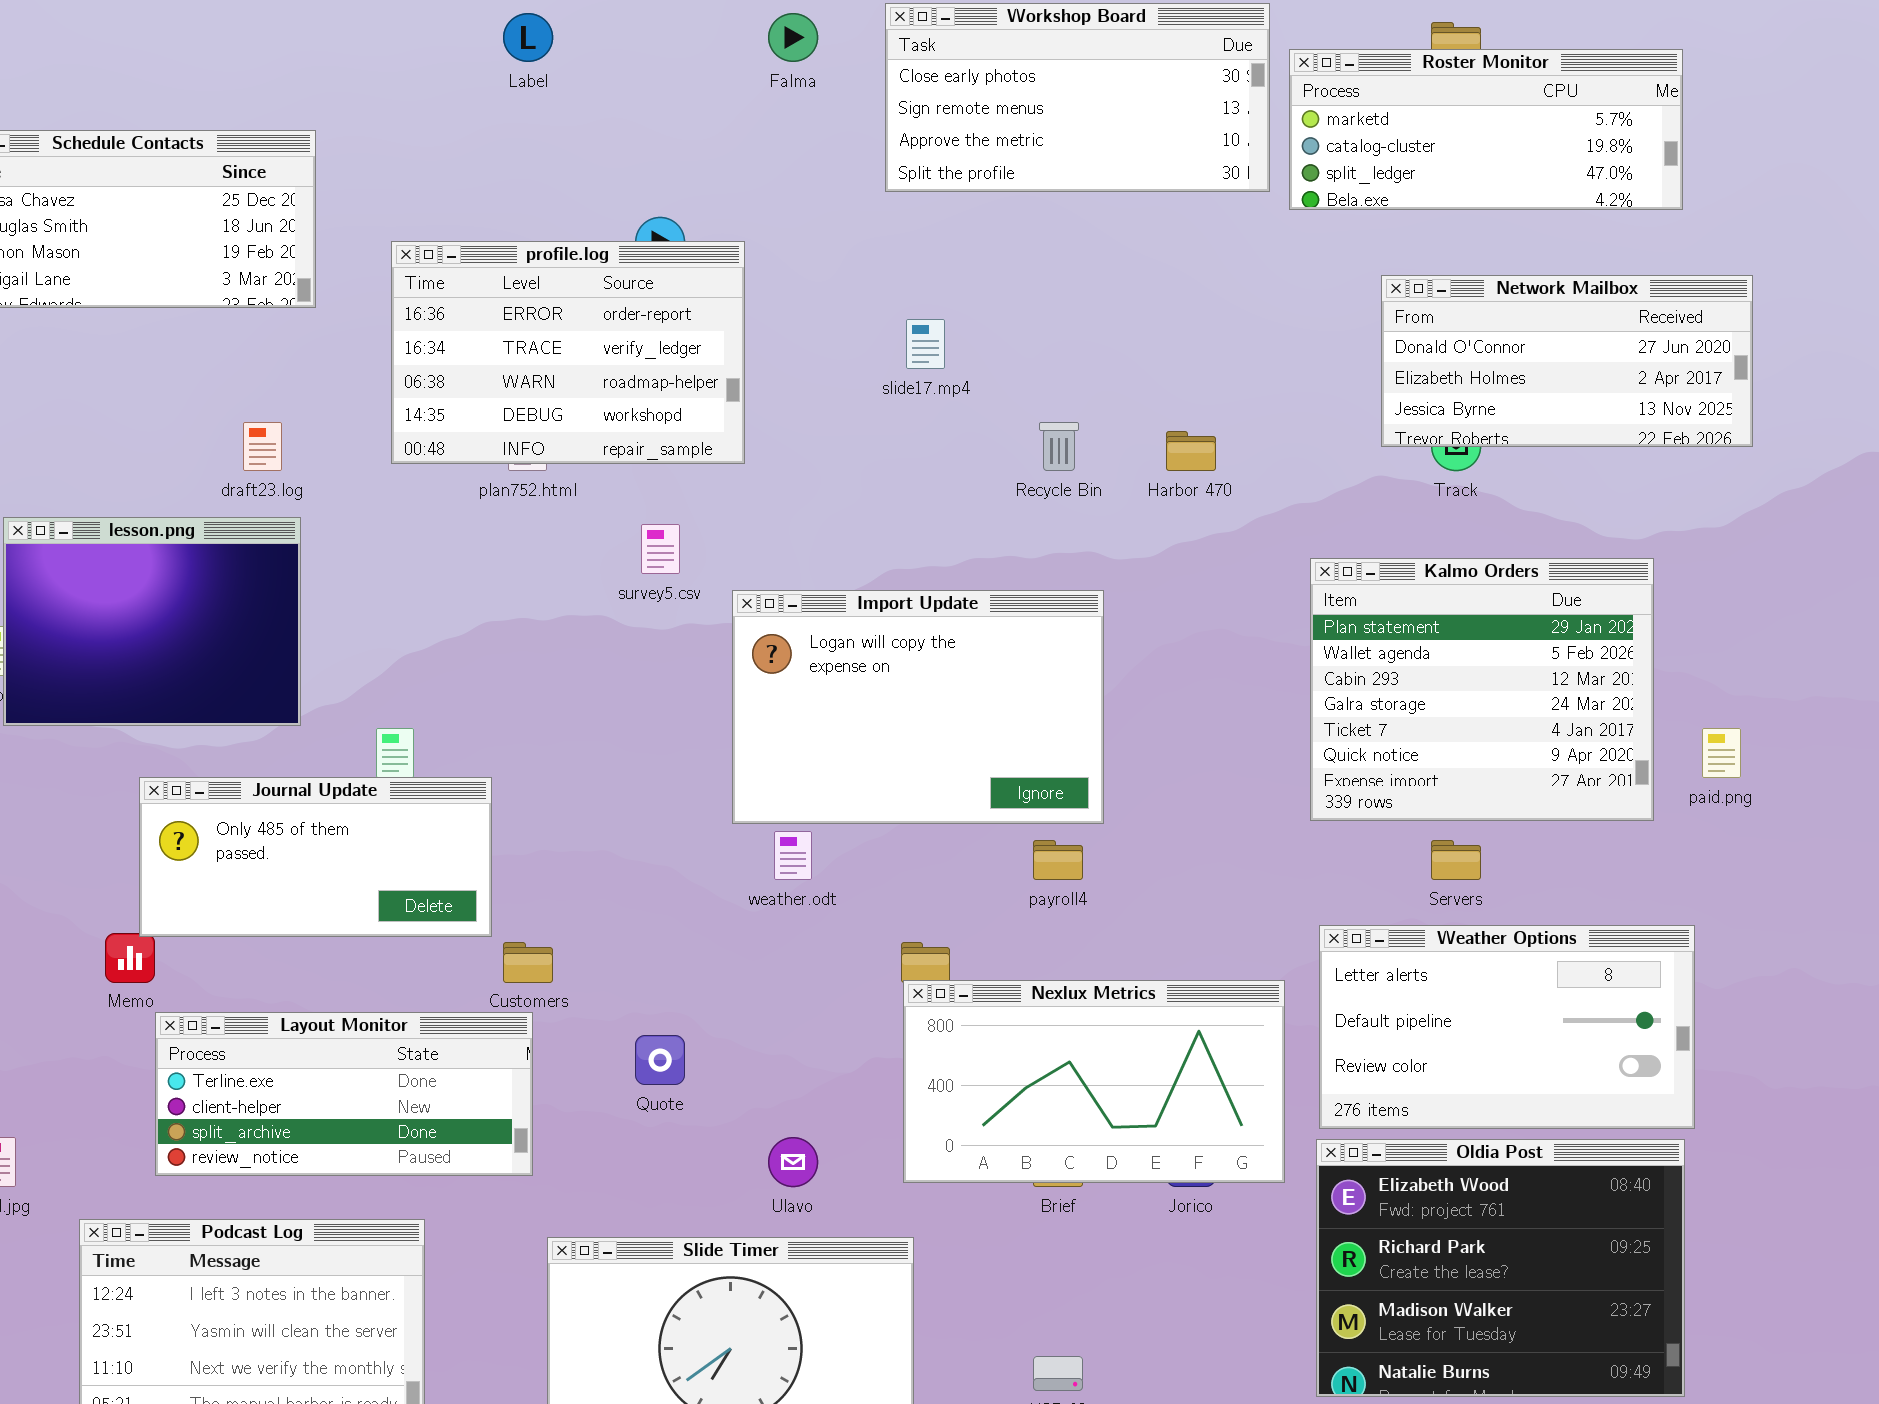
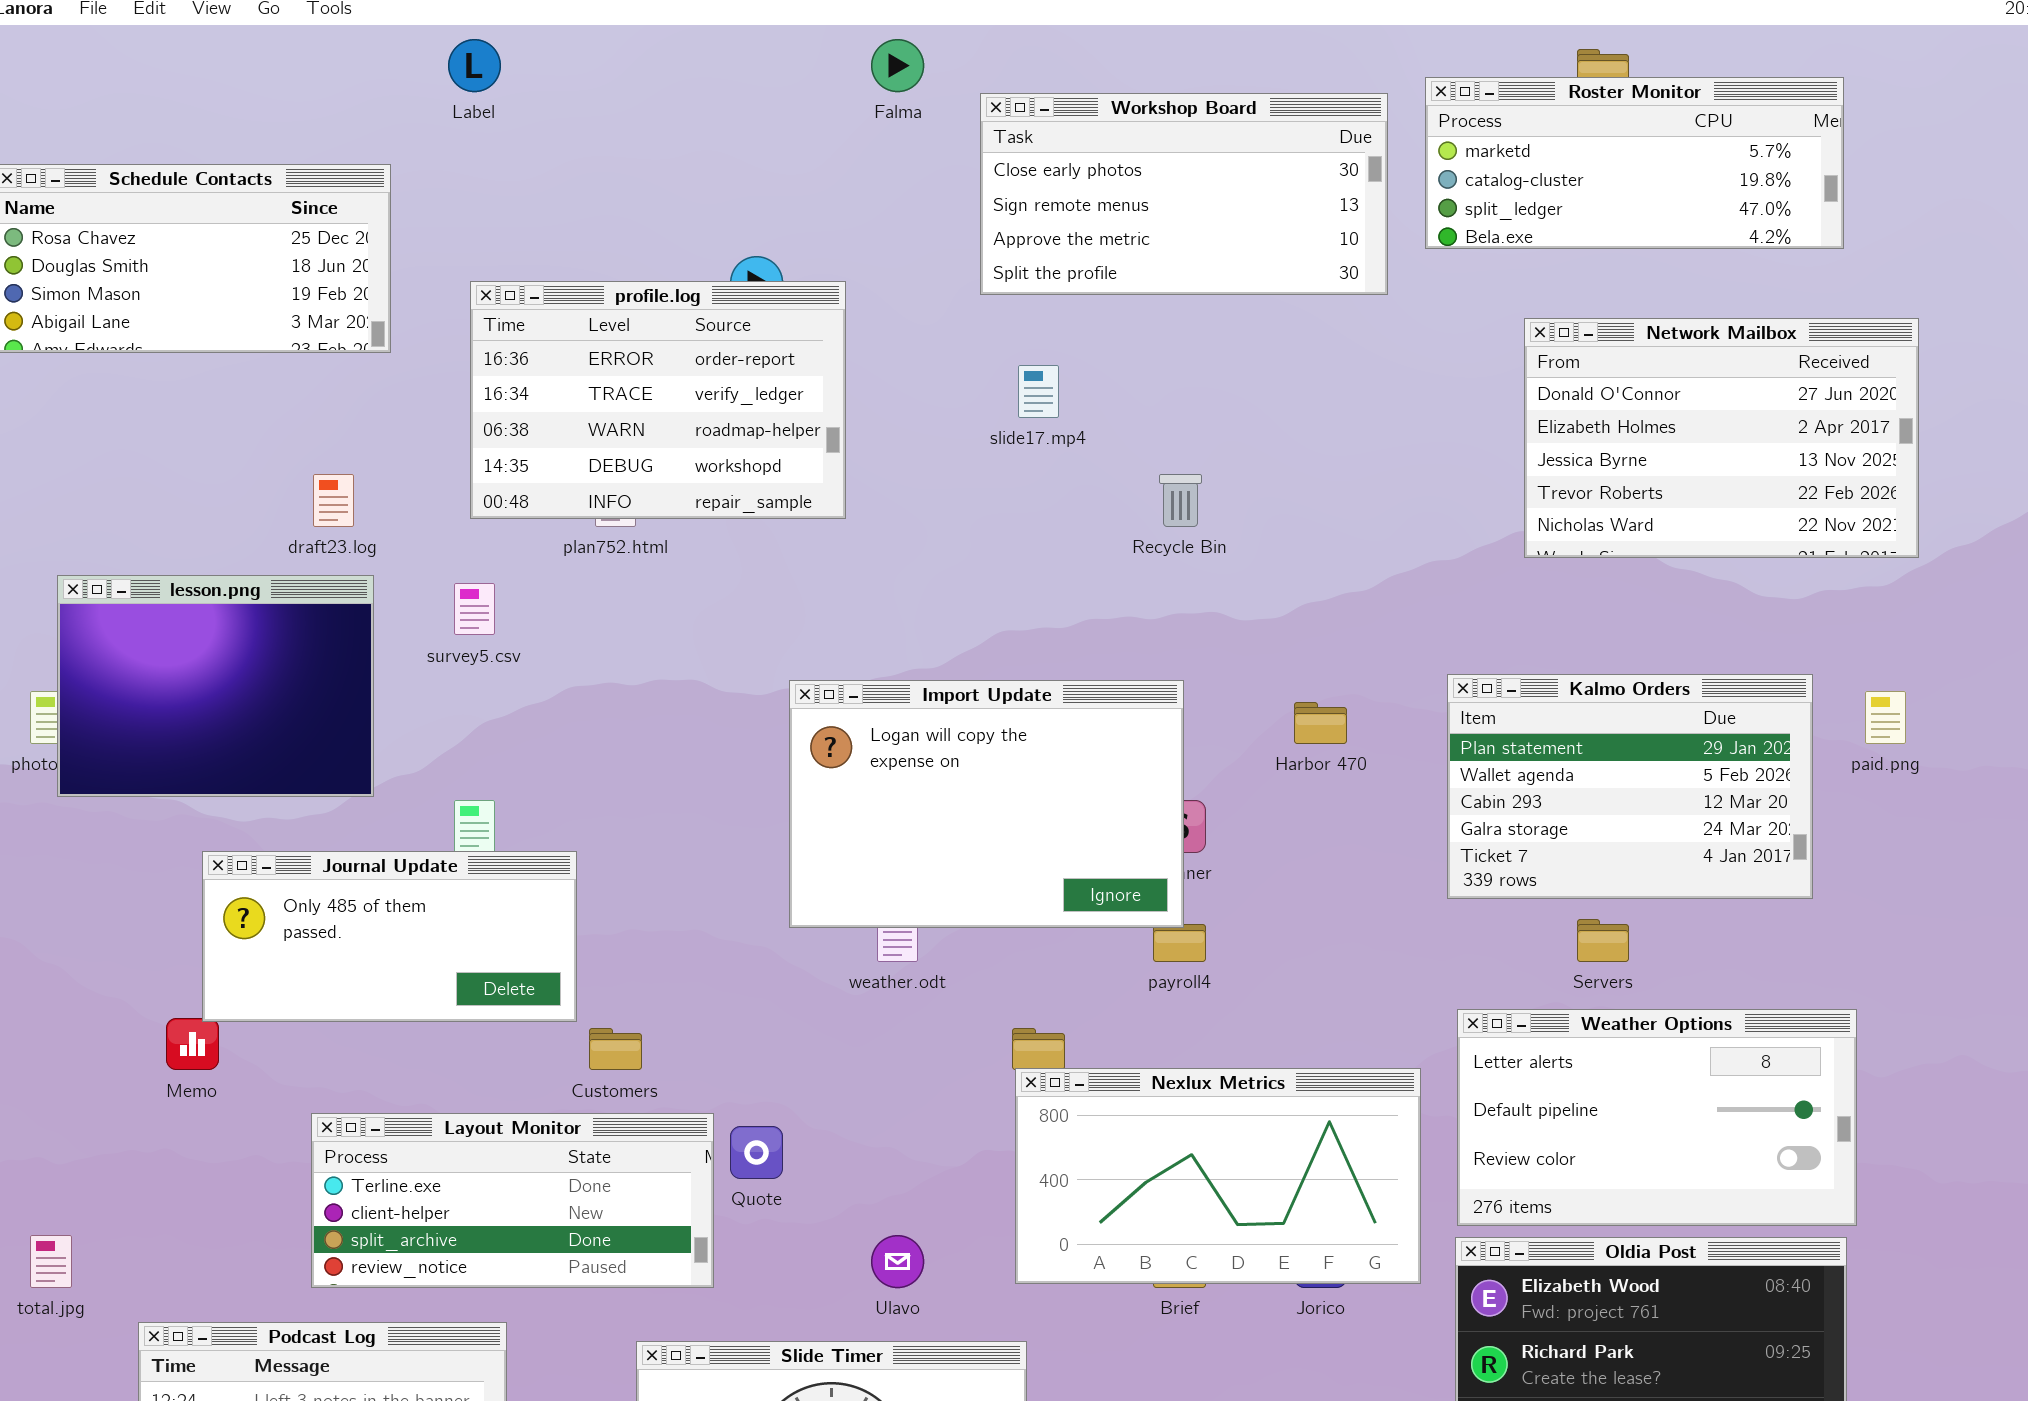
Workshop Board: [885,3,1270,192] -> [980,93,1388,295], moved
Label: [503,13,553,62] -> [448,39,501,92], moved
Network Mailbox: [1381,275,1753,447] -> [1524,318,1919,558], resized
Harbor 470: [1166,431,1216,471] -> [1294,702,1347,744], moved
survey5.csv: [641,524,680,574] -> [454,583,495,635], moved
Kalmo Orders: [1310,558,1654,821] -> [1447,674,1813,899], resized
Import Update: [732,590,1104,824] -> [789,680,1184,928], moved
paid.png: [1702,728,1741,778] -> [1865,691,1906,744], moved
Layout Monitor: [155,1012,533,1176] -> [311,1113,714,1288], moved

